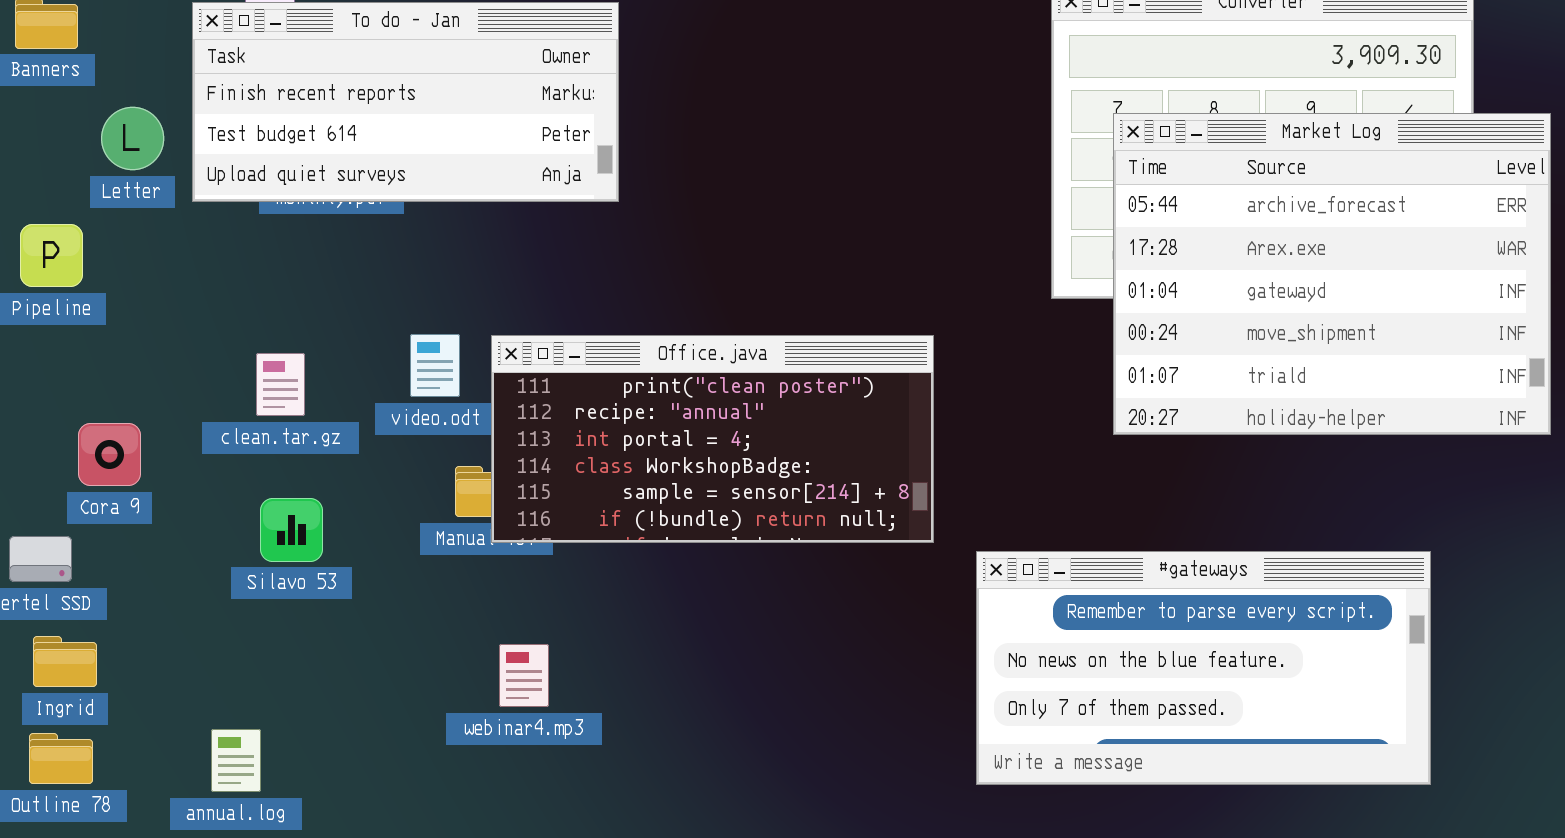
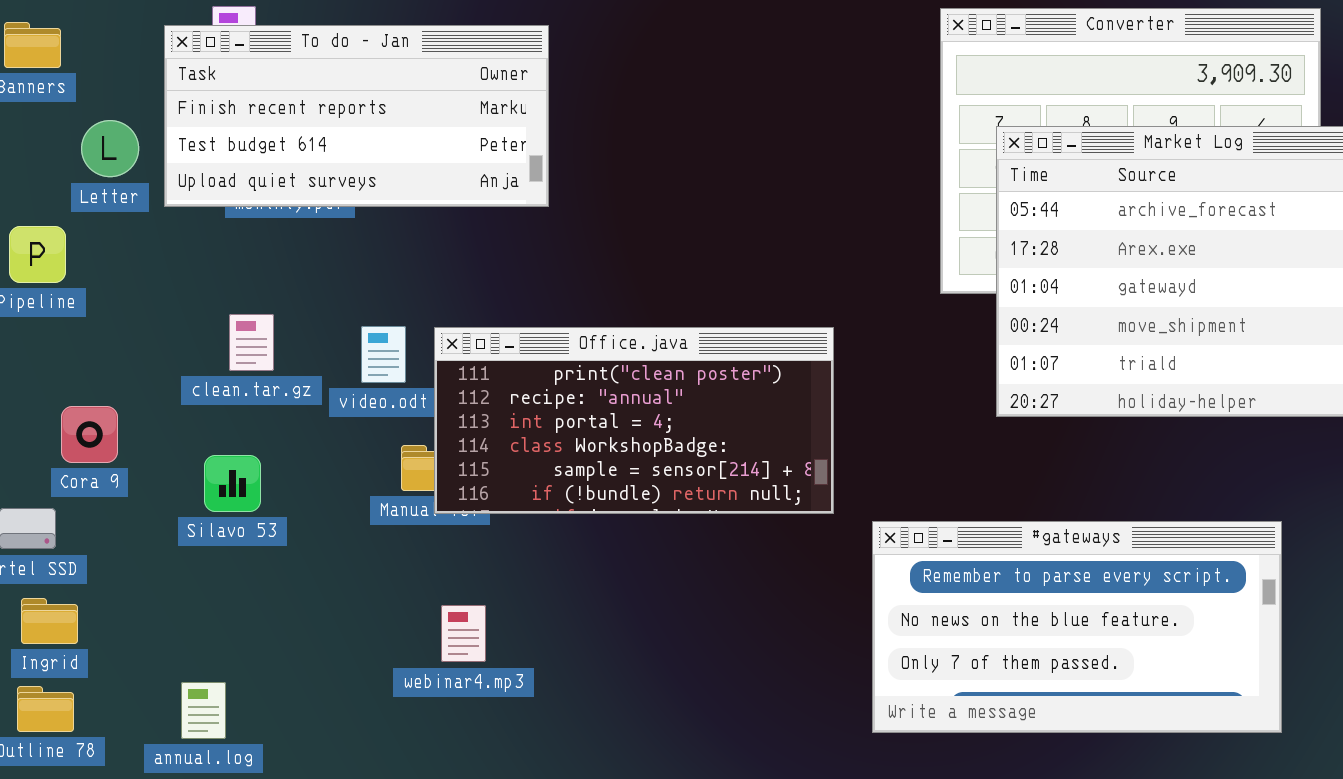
clean.tar.gz: [256,353,305,416] -> [229,314,274,371], moved
Silavo 53: [260,498,323,562] -> [204,455,261,512], moved

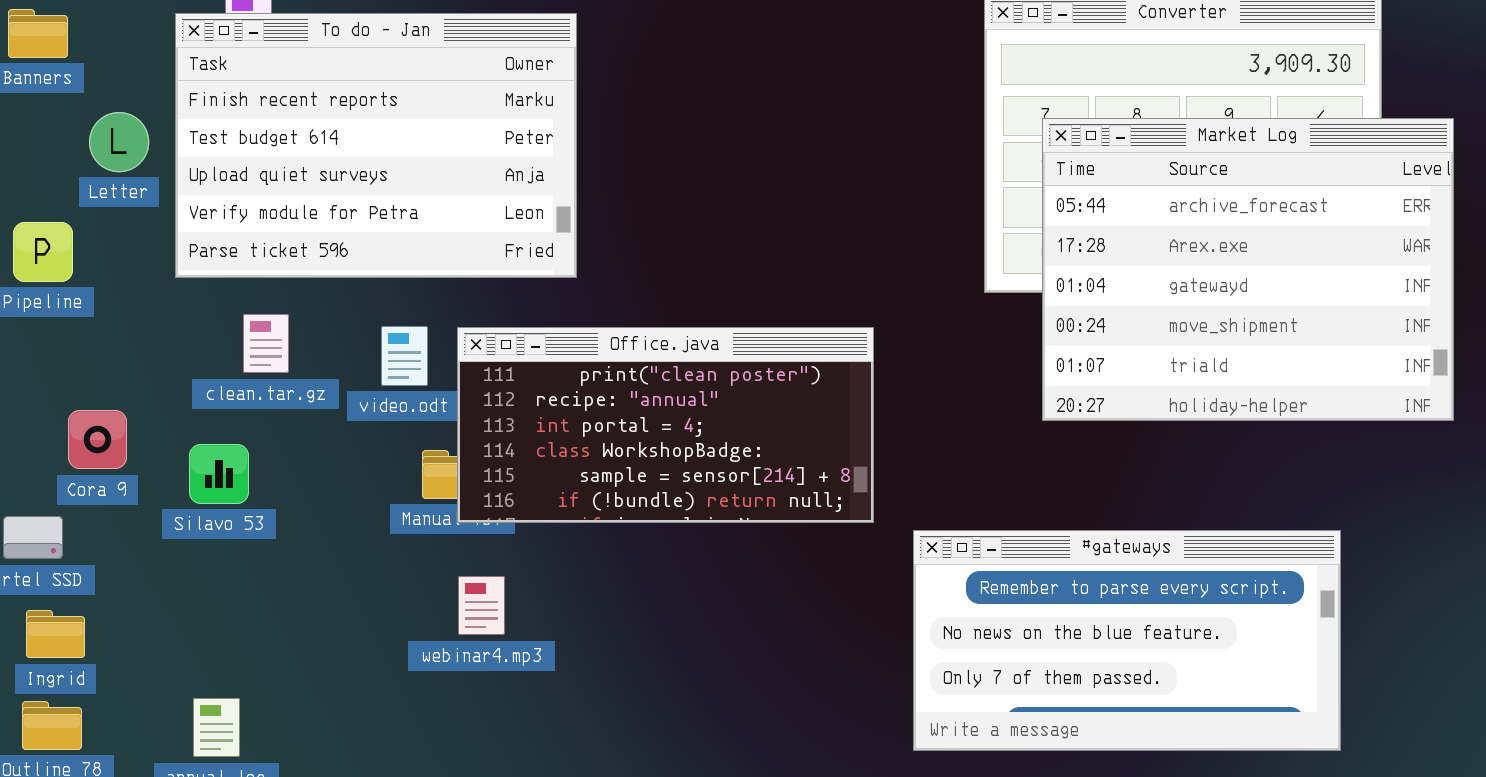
To do - Jan: [164,25,549,207] -> [175,13,577,278], resized
Silavo 53: [204,455,261,512] -> [189,444,249,504], moved
webinar4.mp3: [441,605,486,662] -> [458,576,505,635], moved

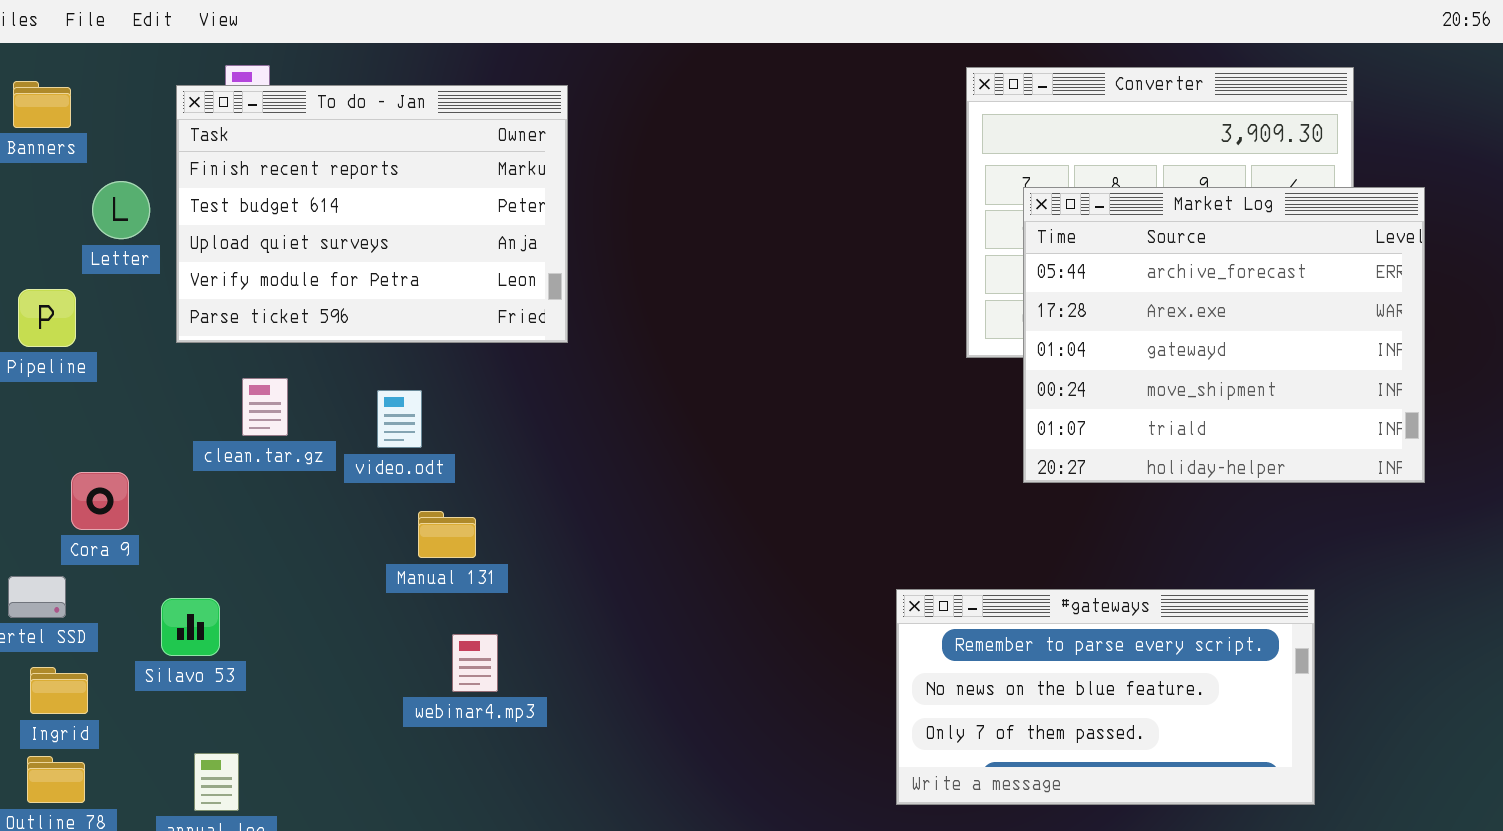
Office.java: [457,327,874,523] -> none, closed
Silavo 53: [189,444,249,504] -> [161,598,220,656], moved

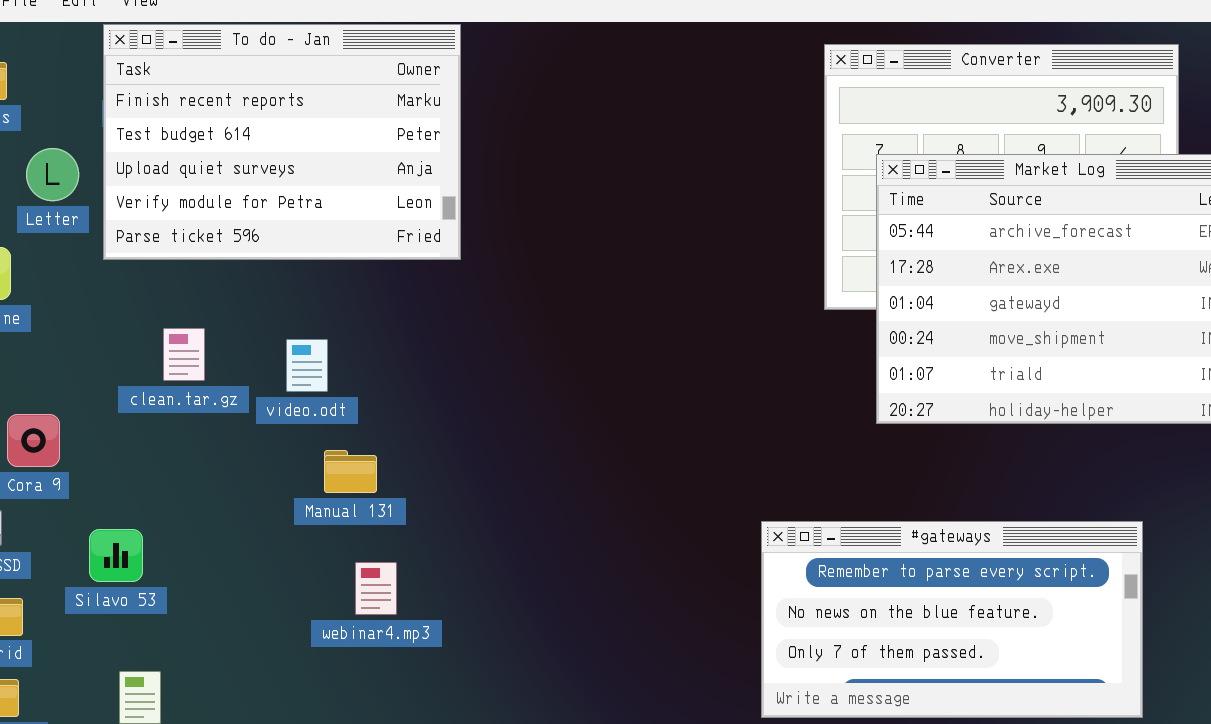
To do - Jan: [176,85,568,343] -> [103,24,461,260], moved

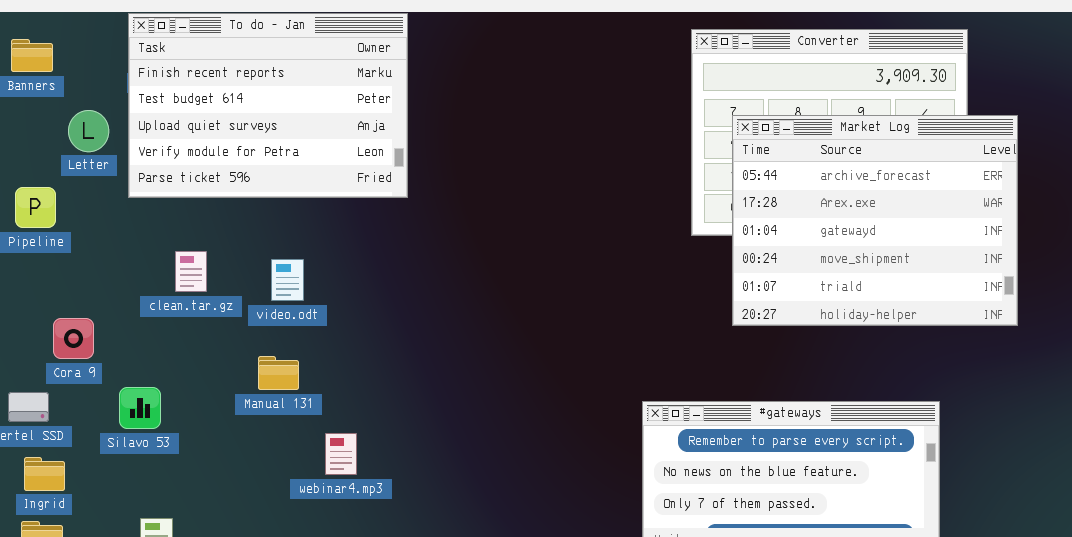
Manual 131: [324,450,377,493] -> [258,356,299,390], moved
Silavo 53: [89,529,143,582] -> [119,387,161,429], moved

